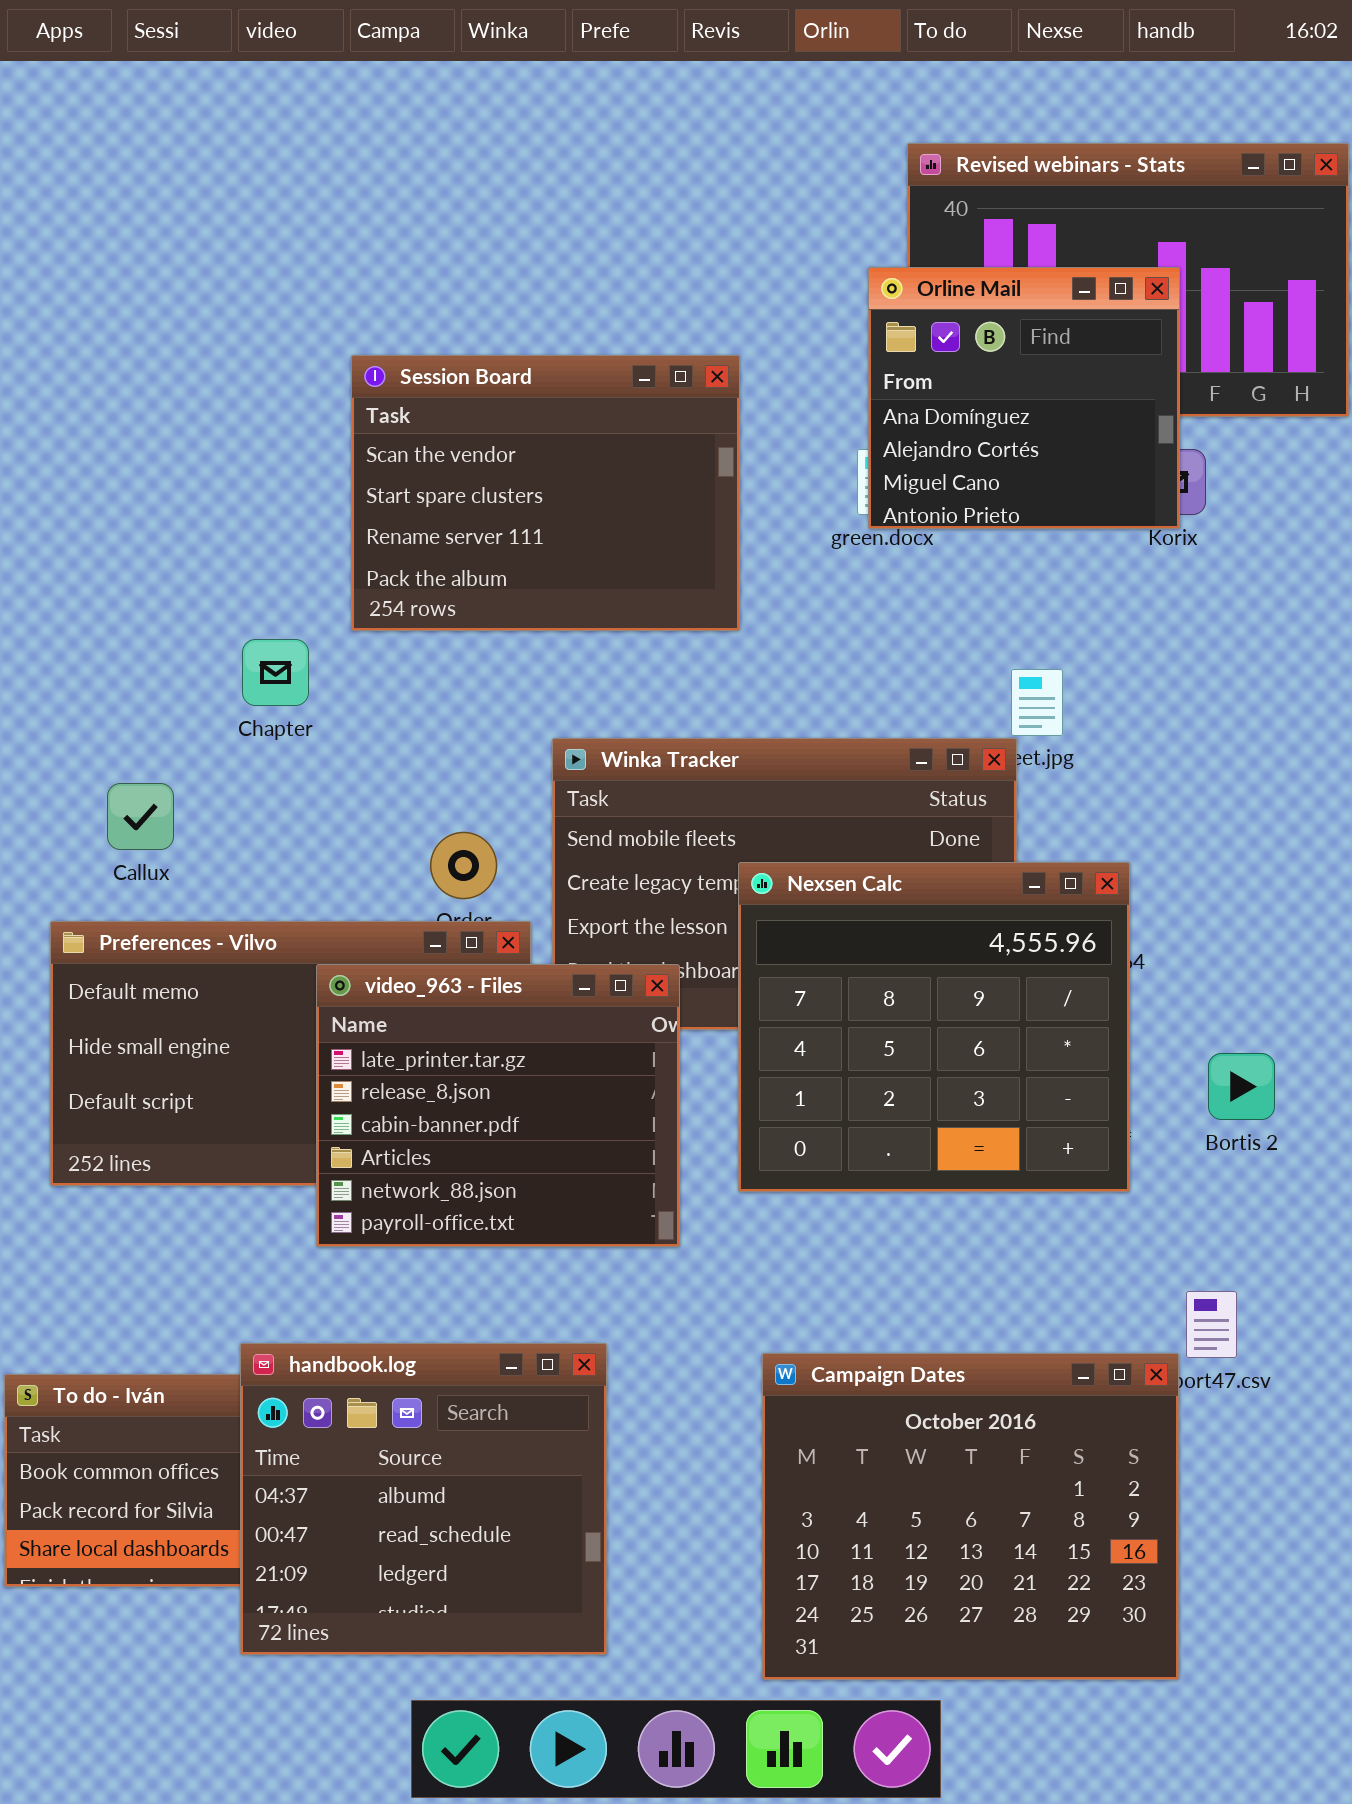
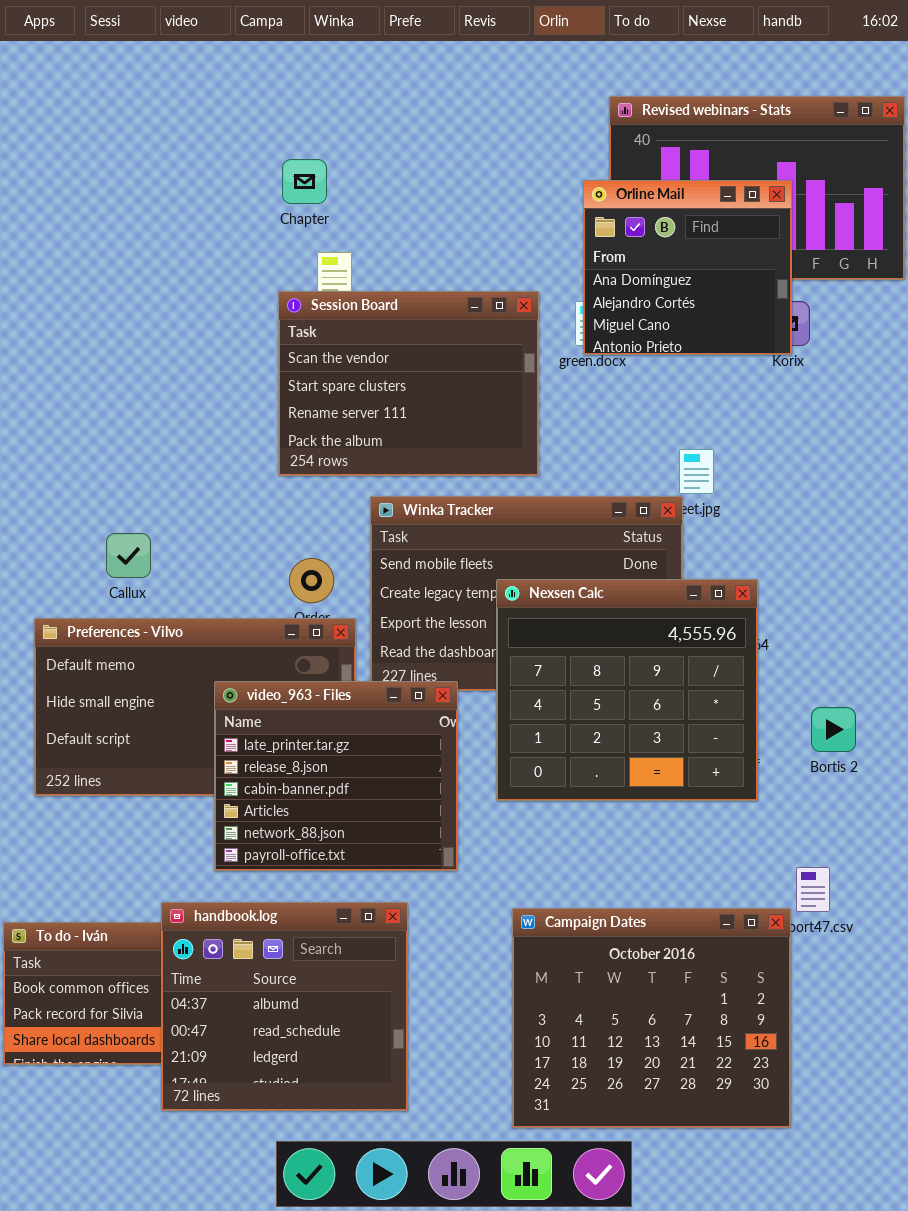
Session Board: [351,355,740,631] -> [278,291,539,476], moved
Chapter: [242,639,309,706] -> [282,159,327,204], moved
Callux: [107,783,174,850] -> [106,533,151,578], moved
video_963 - Files: [316,964,680,1247] -> [214,681,458,871], moved

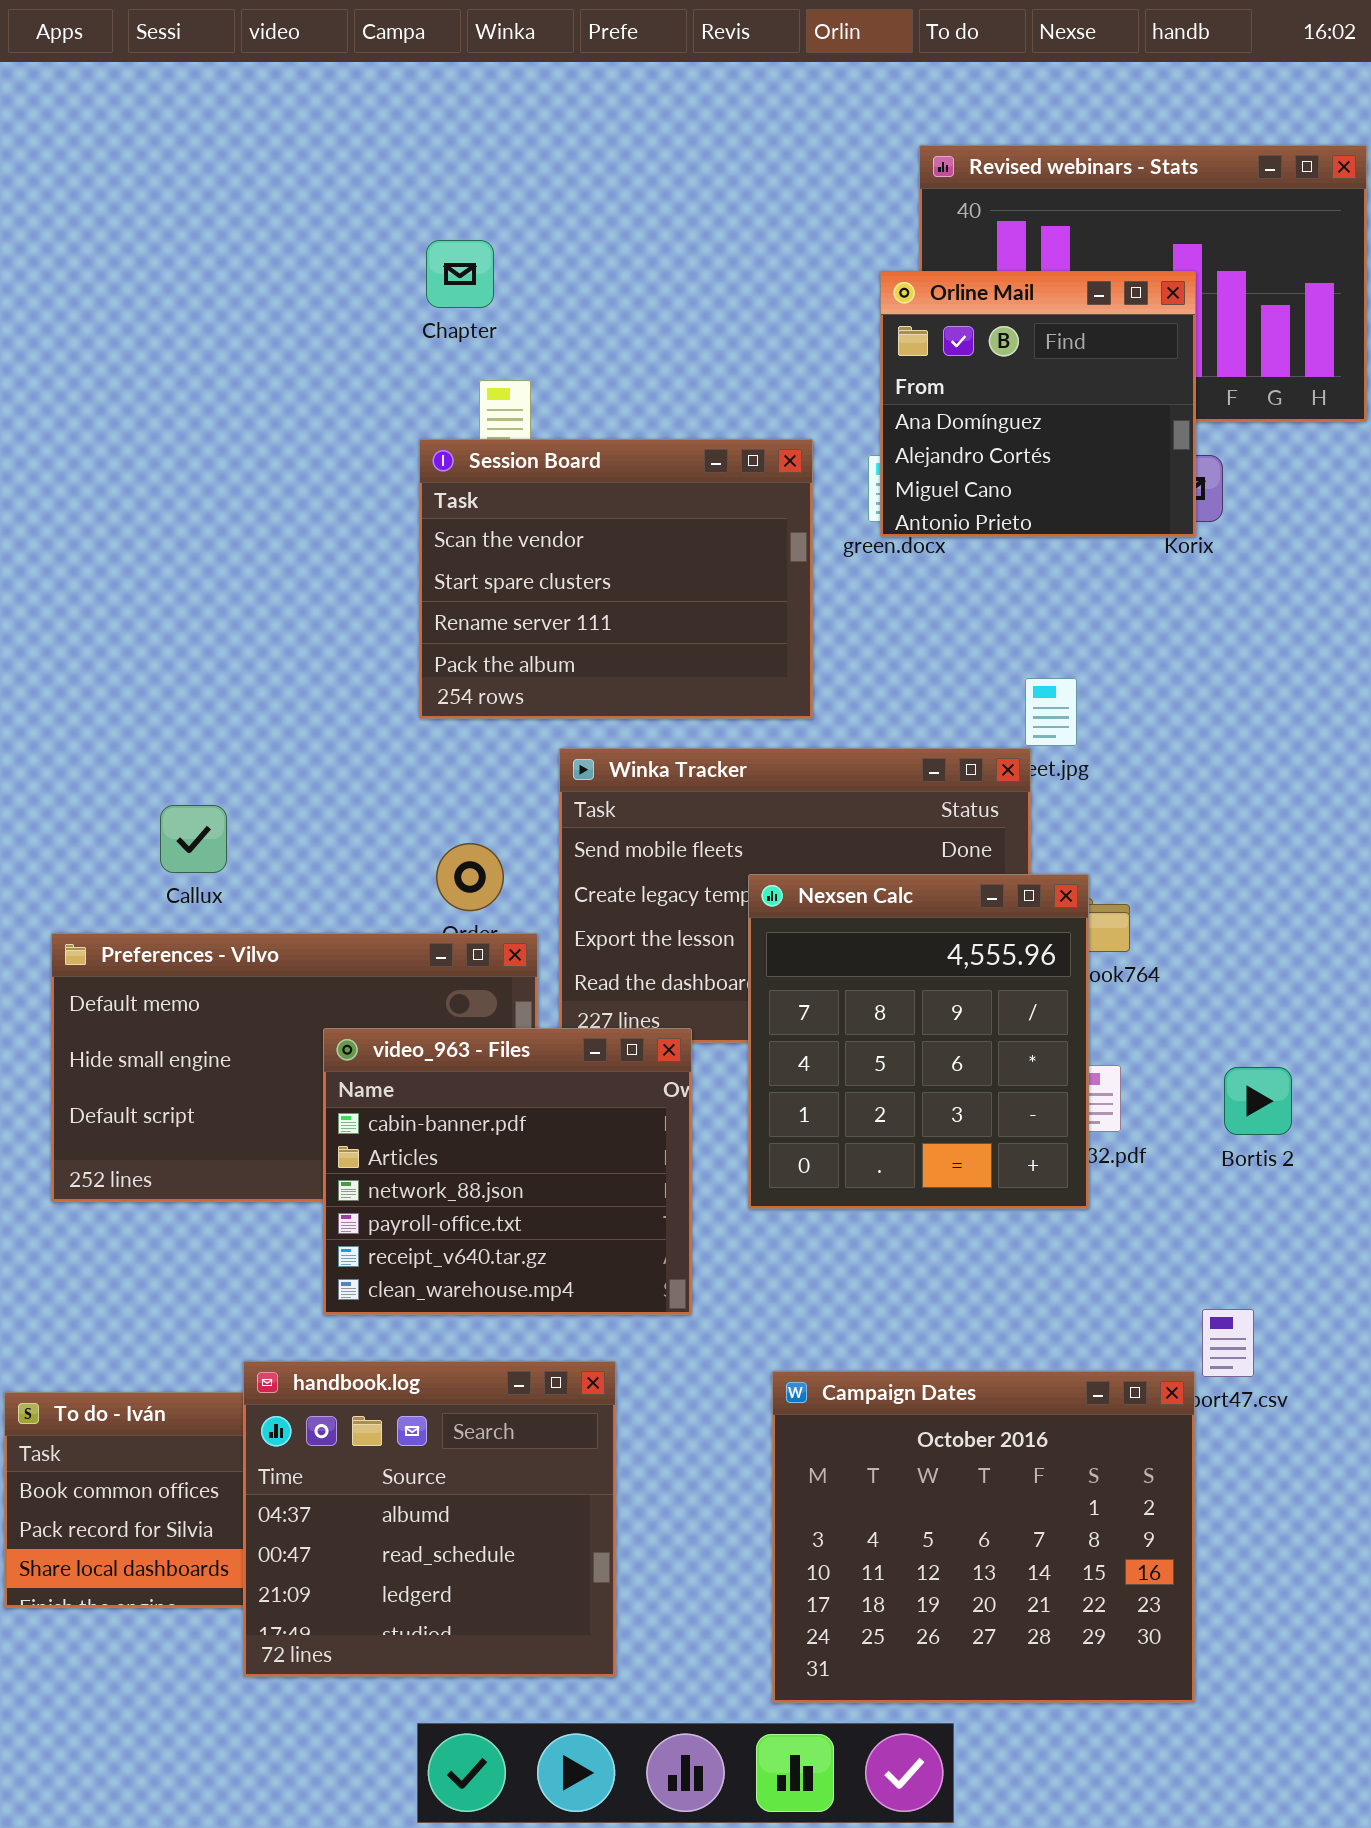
Nexsen Calc: [496,579,758,801] -> [748,874,1089,1209], resized
video_963 - Files: [214,681,458,871] -> [323,1028,692,1315], scrolled down 2 rows

